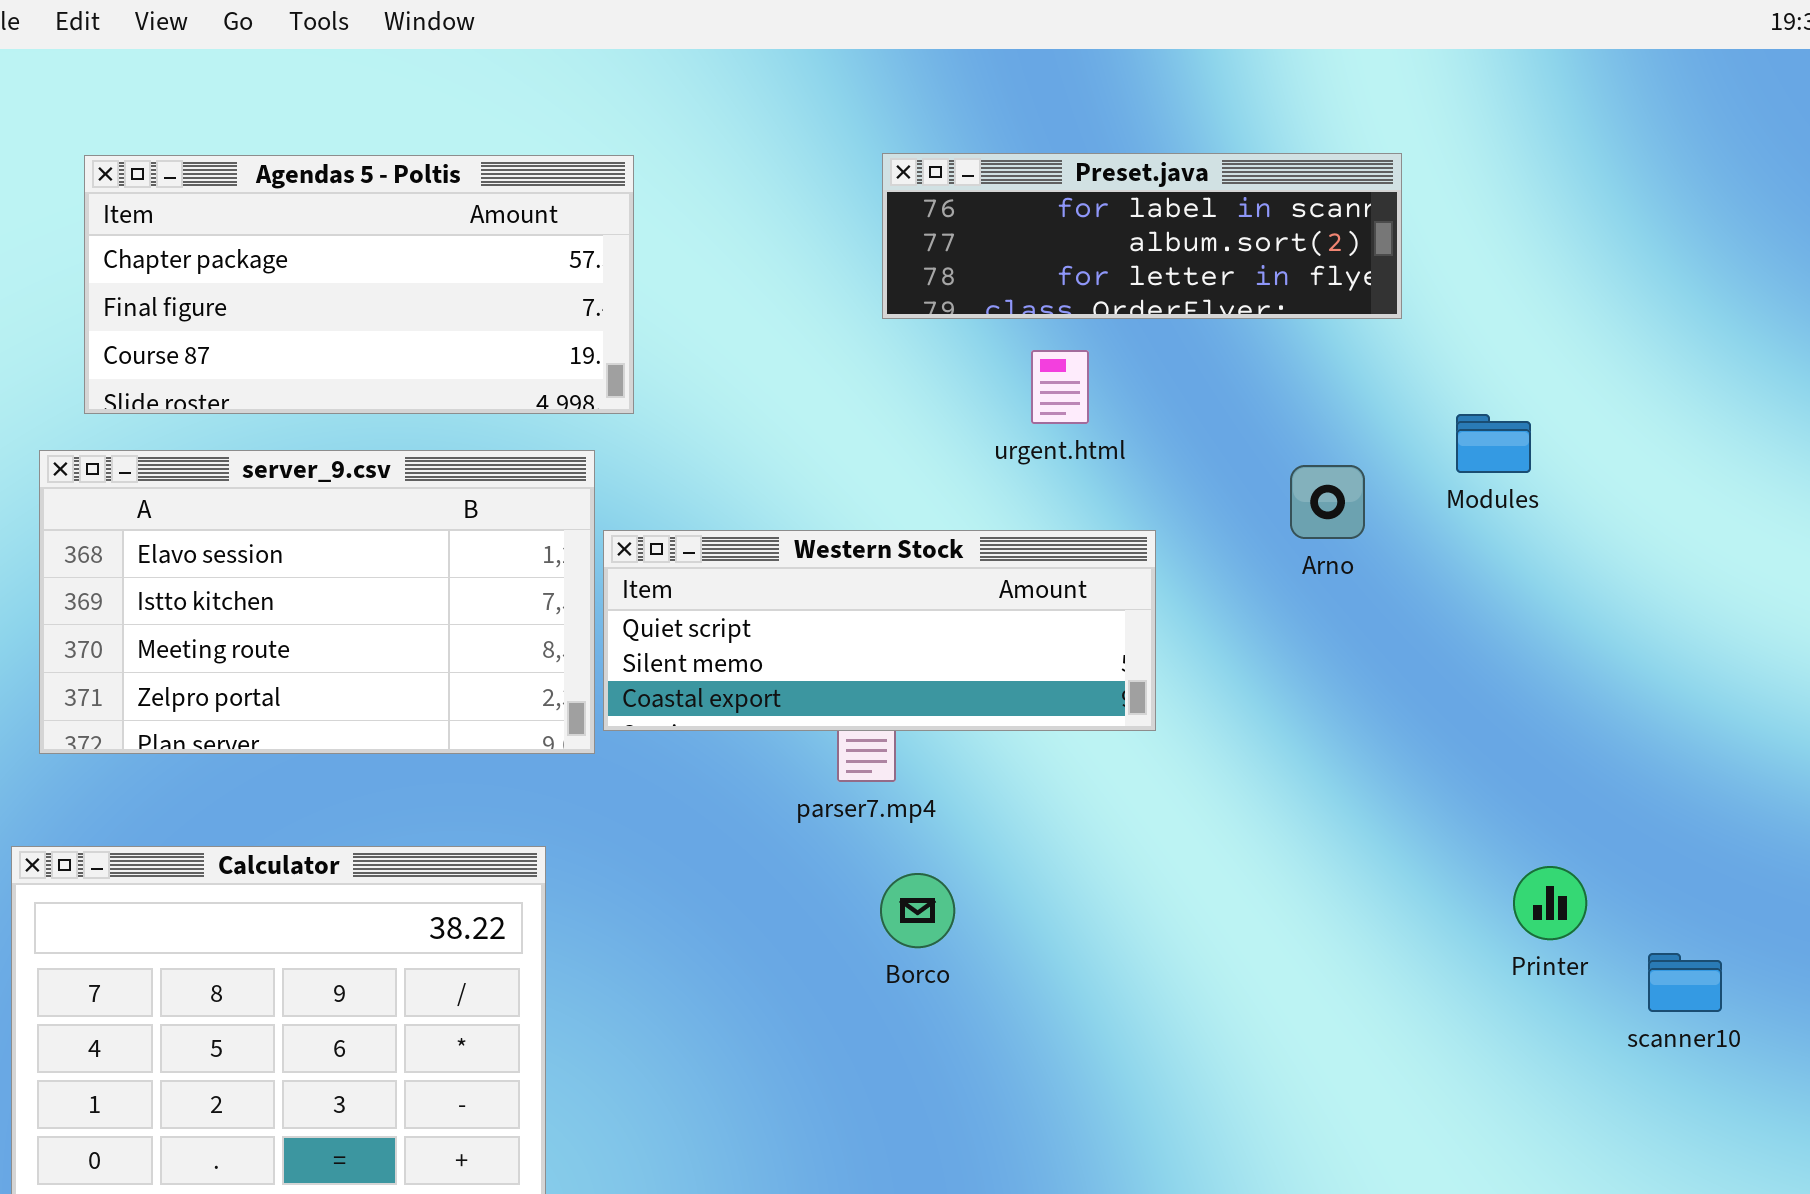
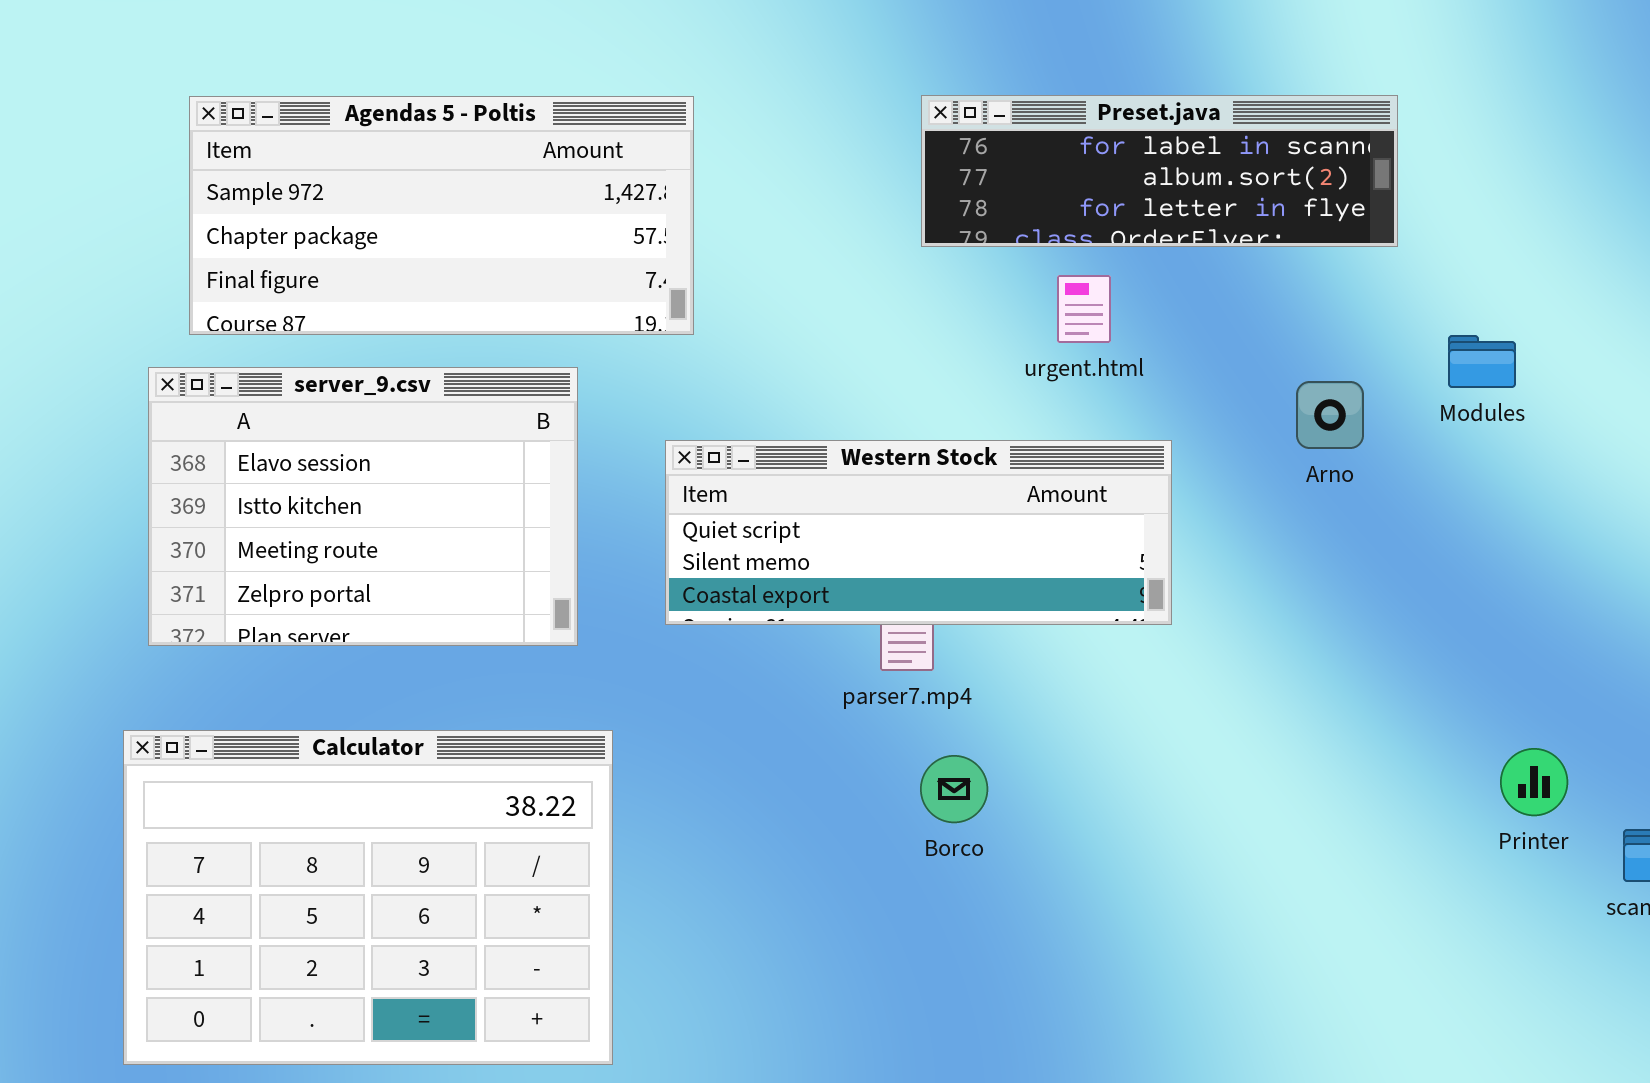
Agendas 5 - Poltis: [84,155,634,414] -> [189,96,694,335], scrolled up 1 row
server_9.csv: [39,450,595,754] -> [148,367,578,646], resized

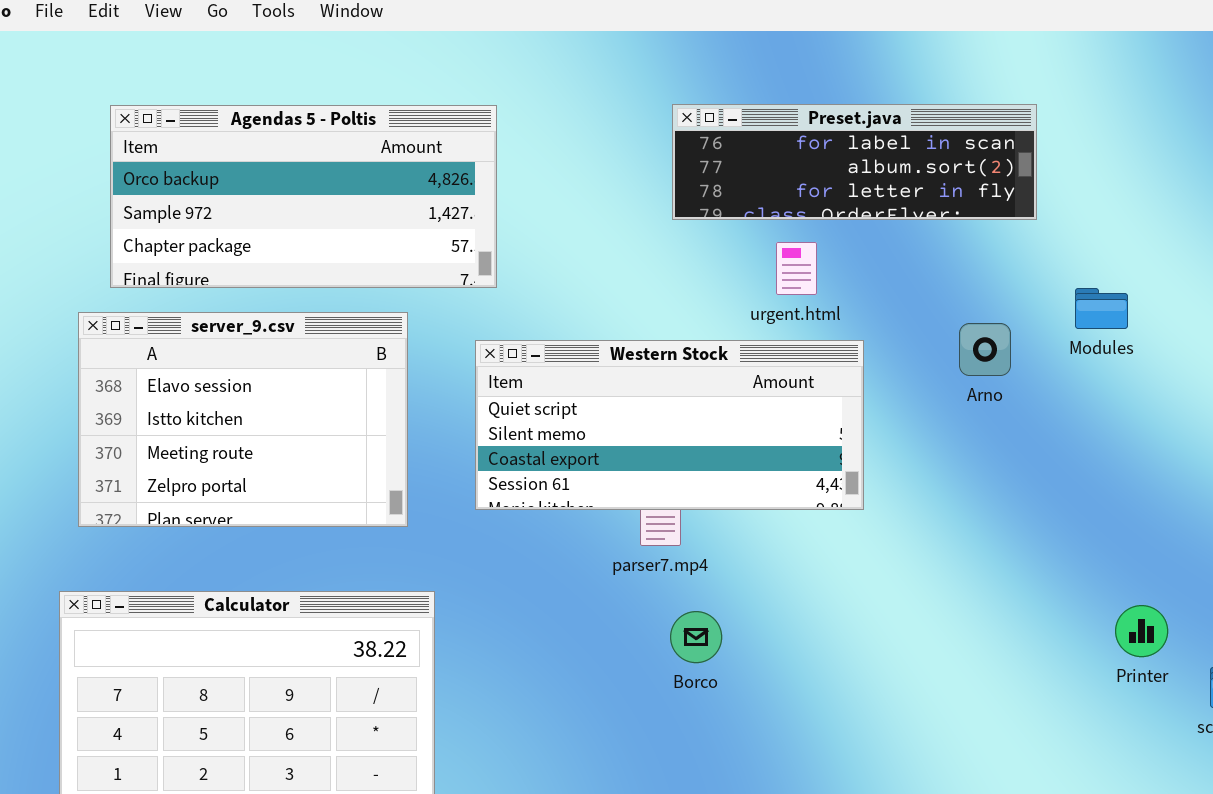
Agendas 5 - Poltis: [189,96,694,335] -> [110,105,497,288], scrolled up 1 row
Western Stock: [665,440,1172,625] -> [475,340,864,510], resized

